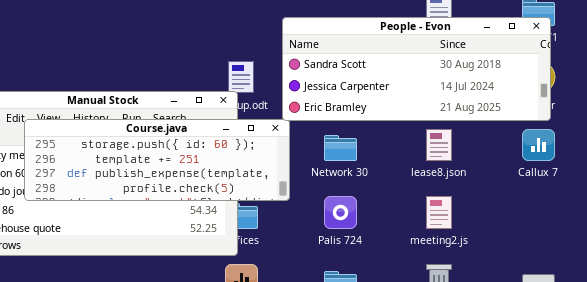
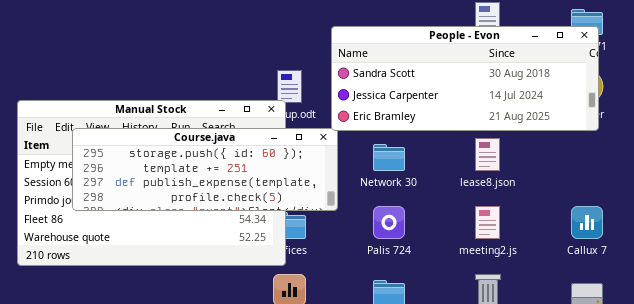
Callux 7: [522,129,555,161] -> [571,206,603,239], moved

